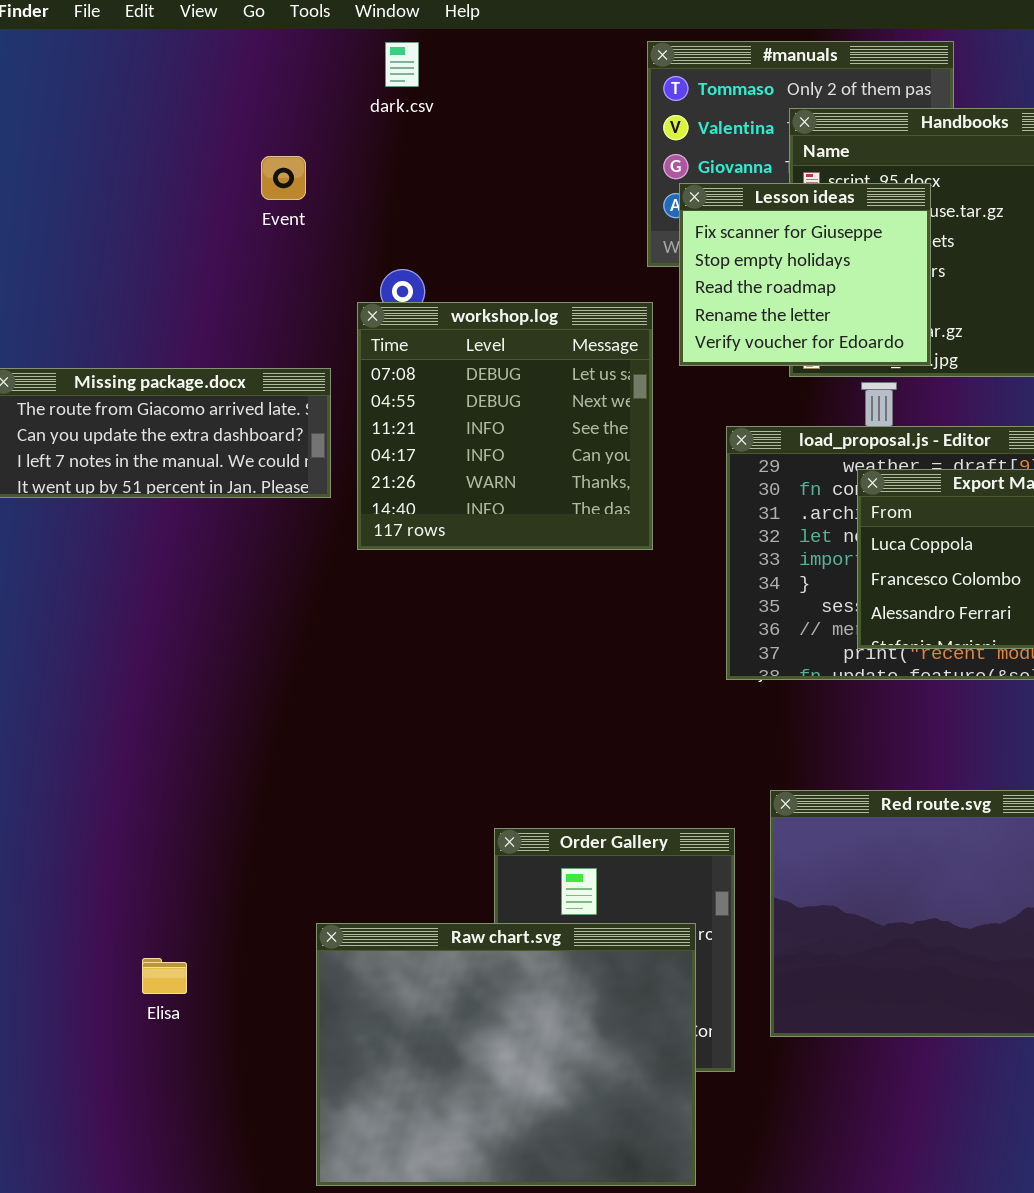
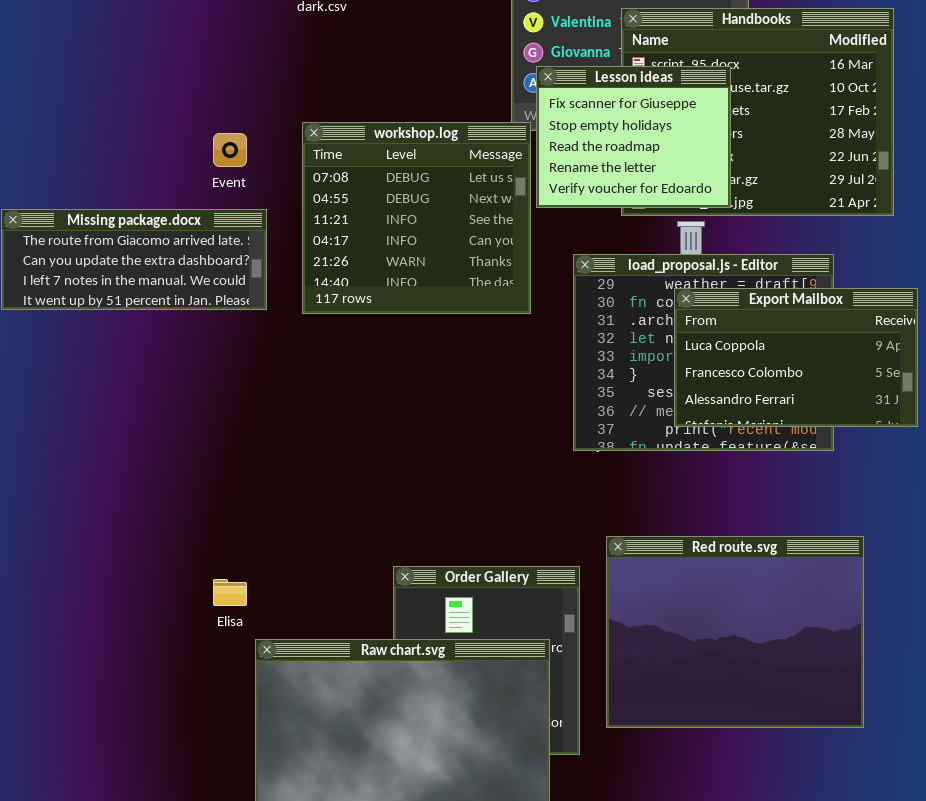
Event: [261,156,306,200] -> [213,133,247,167], moved
workshop.log: [357,302,653,550] -> [302,122,531,314], moved
Elisa: [142,958,187,994] -> [213,579,247,606], moved

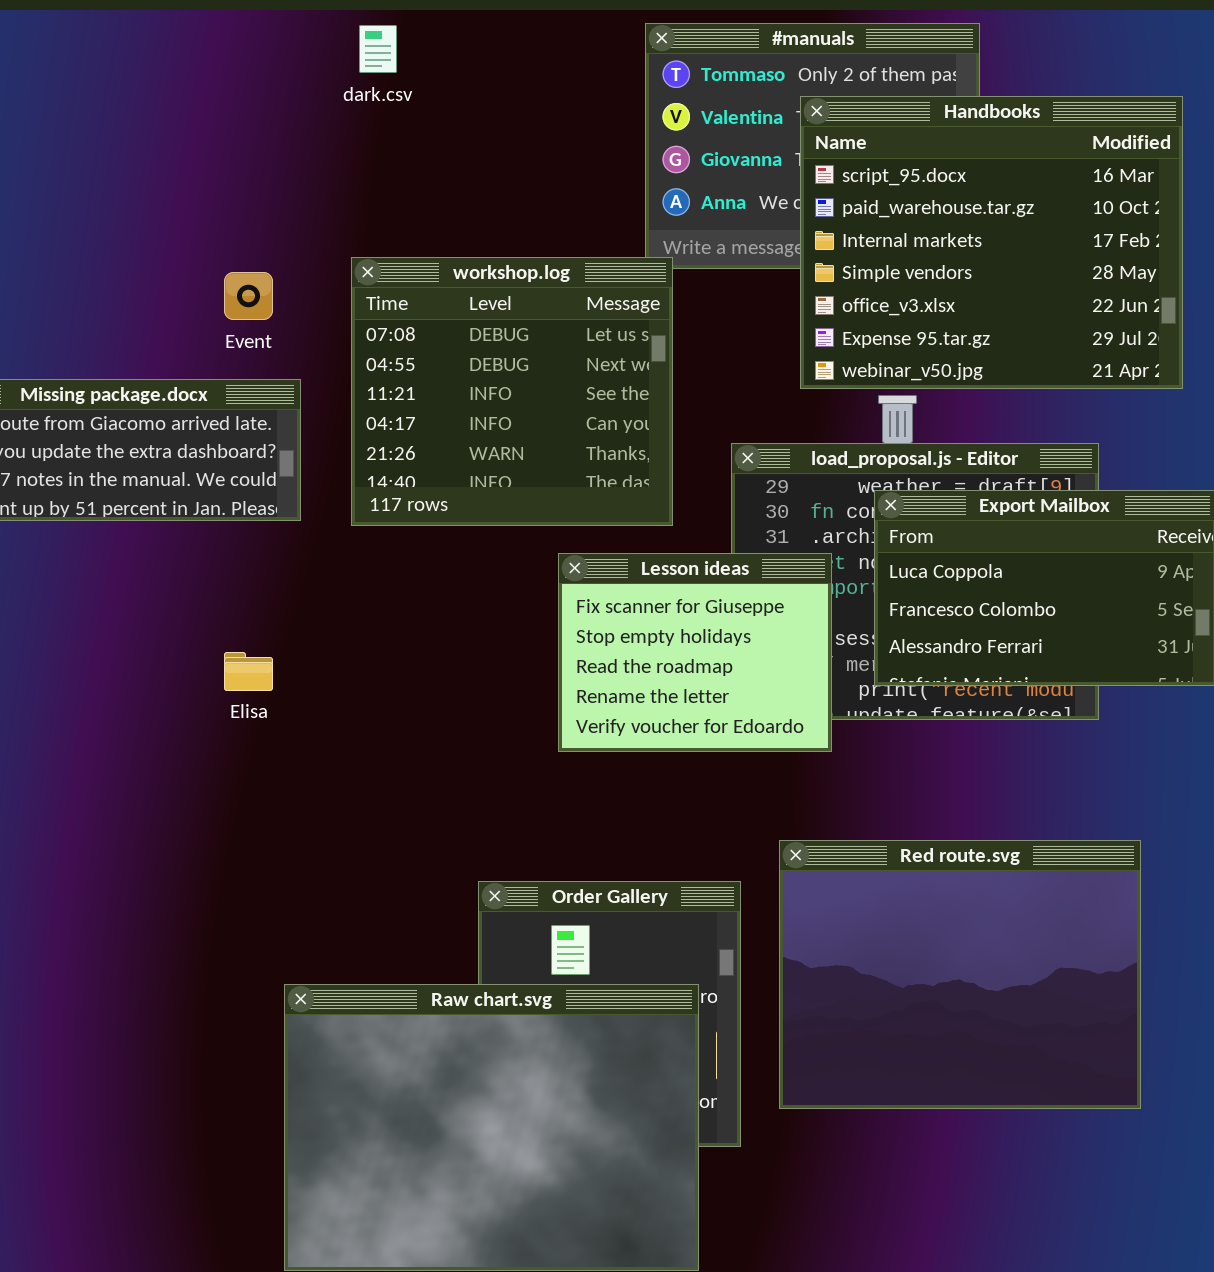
Lesson ideas: [536,66,731,208] -> [558,553,832,752], moved
Elisa: [213,579,247,606] -> [224,652,273,691], moved

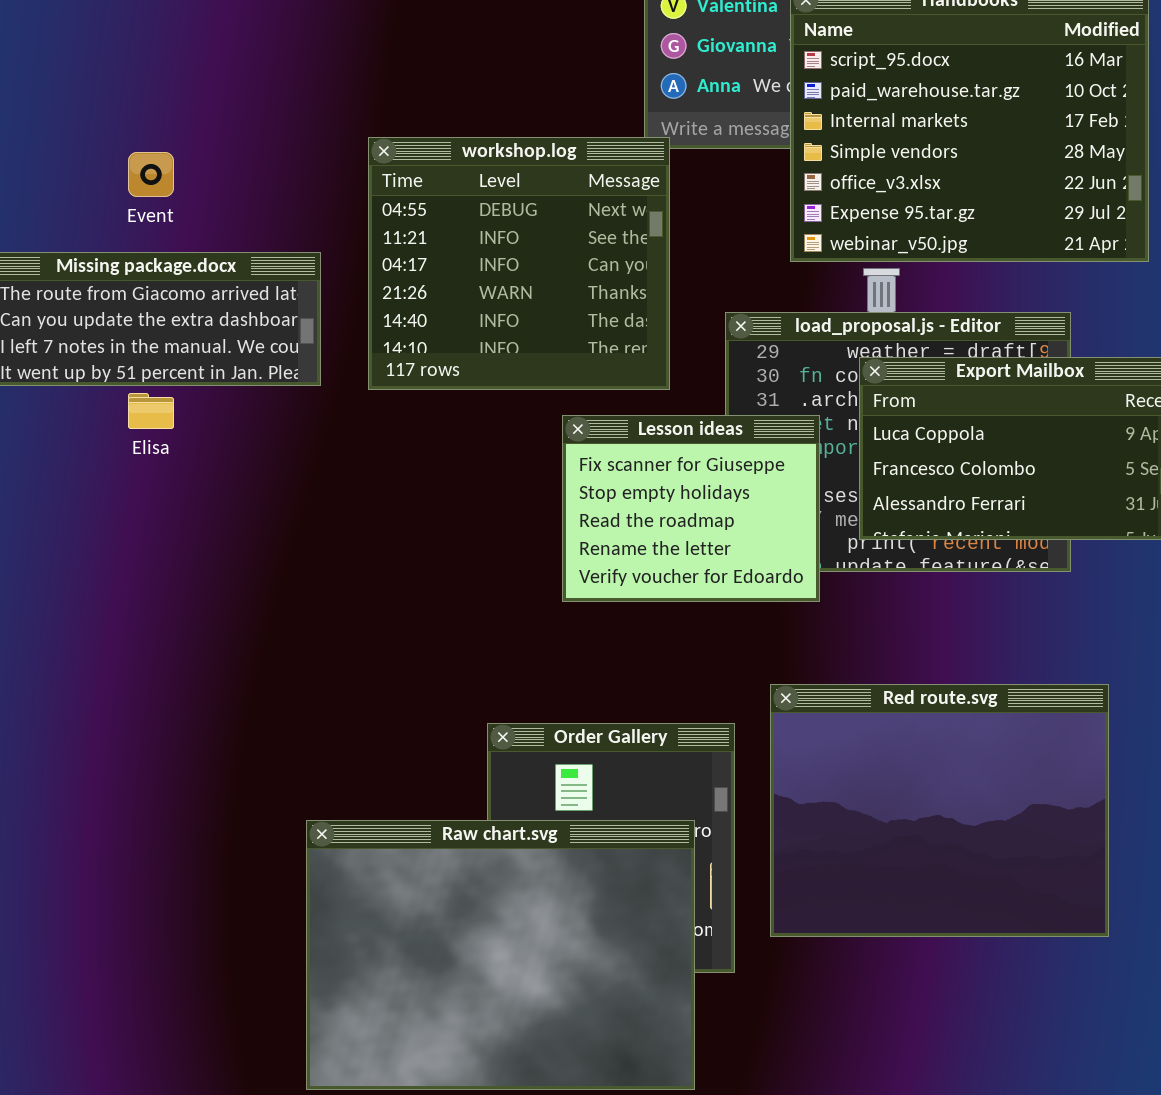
workshop.log: [351,257,673,526] -> [368,137,670,390], scrolled down 1 row
Event: [224,272,273,320] -> [128,152,174,197], moved
Elisa: [224,652,273,691] -> [128,393,174,429], moved

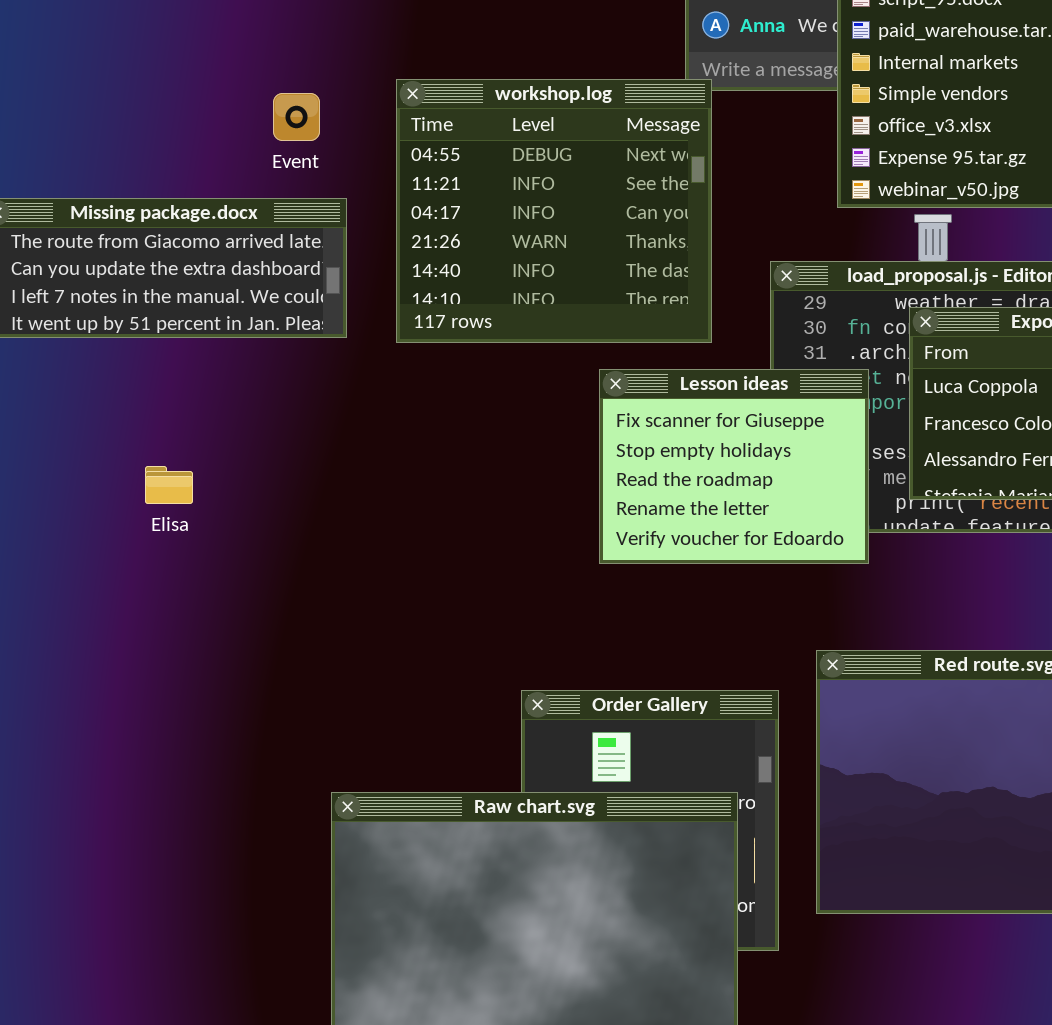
Event: [128,152,174,197] -> [273,93,320,141], moved
Elisa: [128,393,174,429] -> [145,466,193,504], moved

